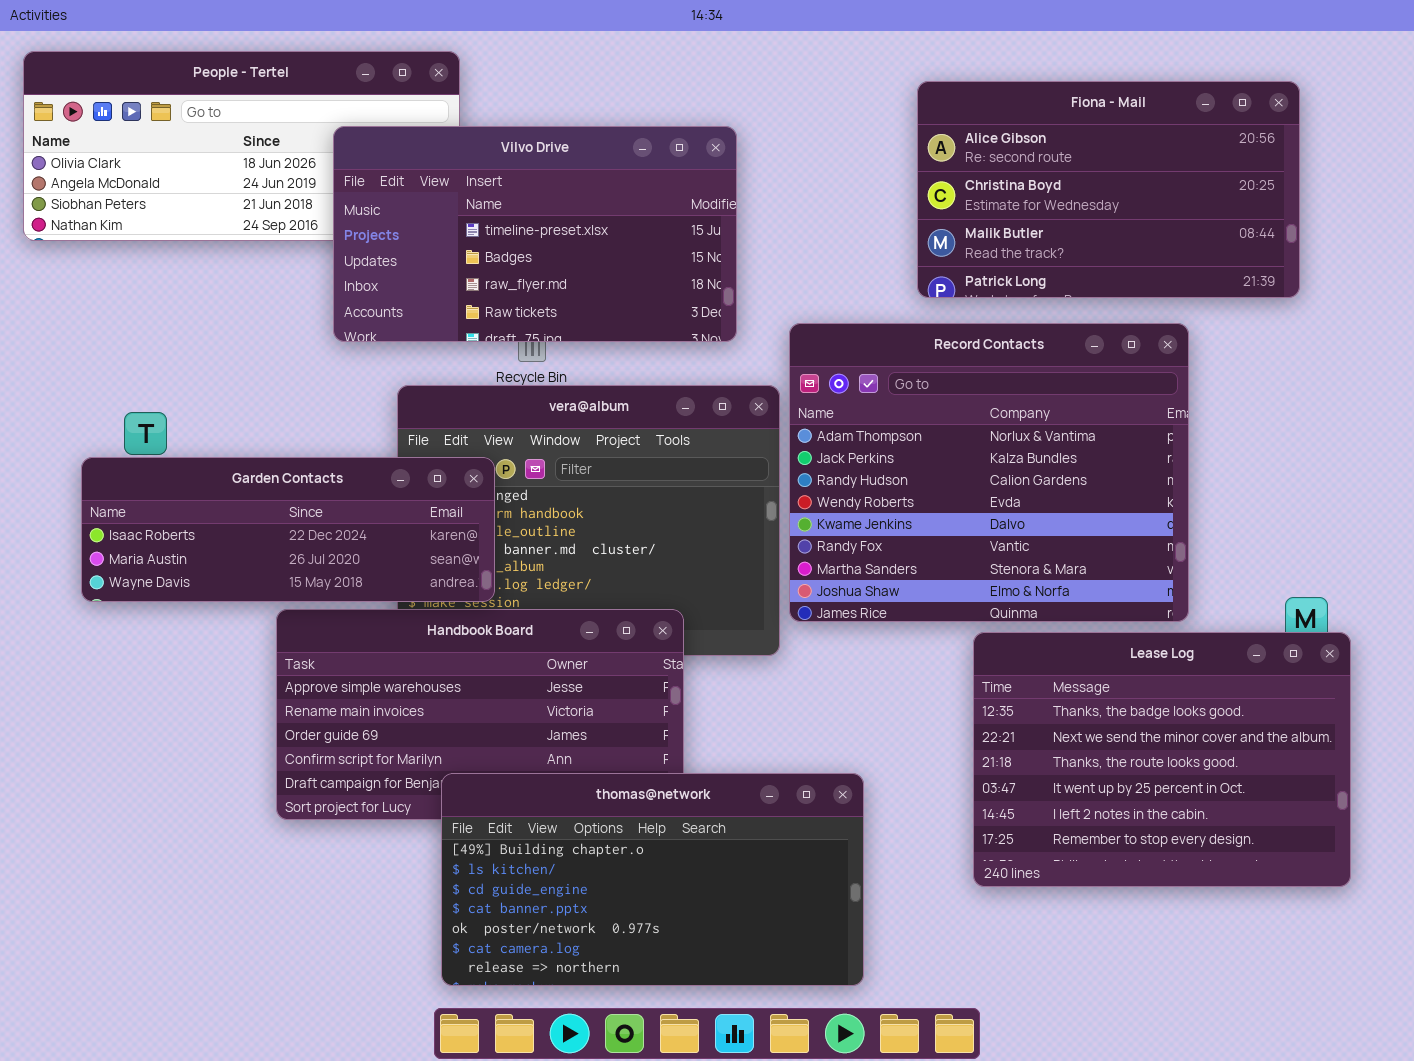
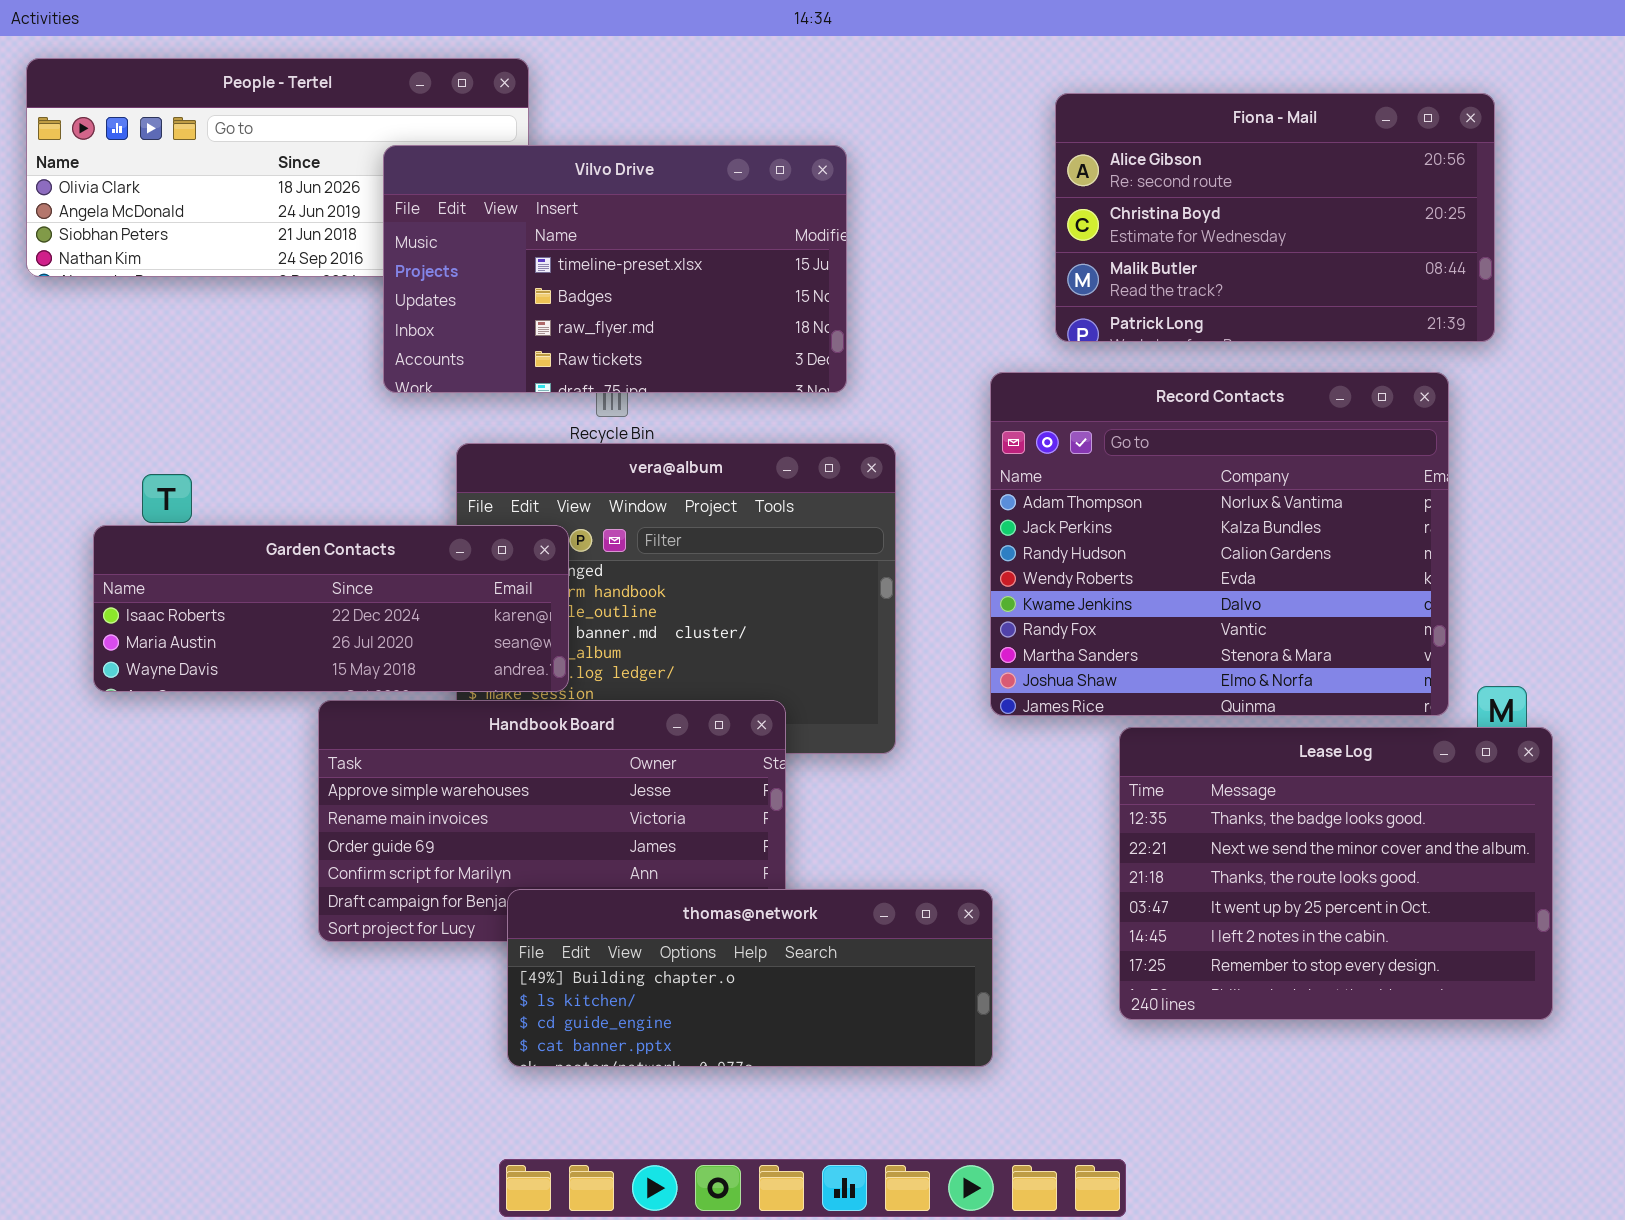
Record Contacts: [789,323,1189,622] -> [990,372,1449,716], moved
thomas@network: [441,773,864,986] -> [507,889,993,1067], resized

